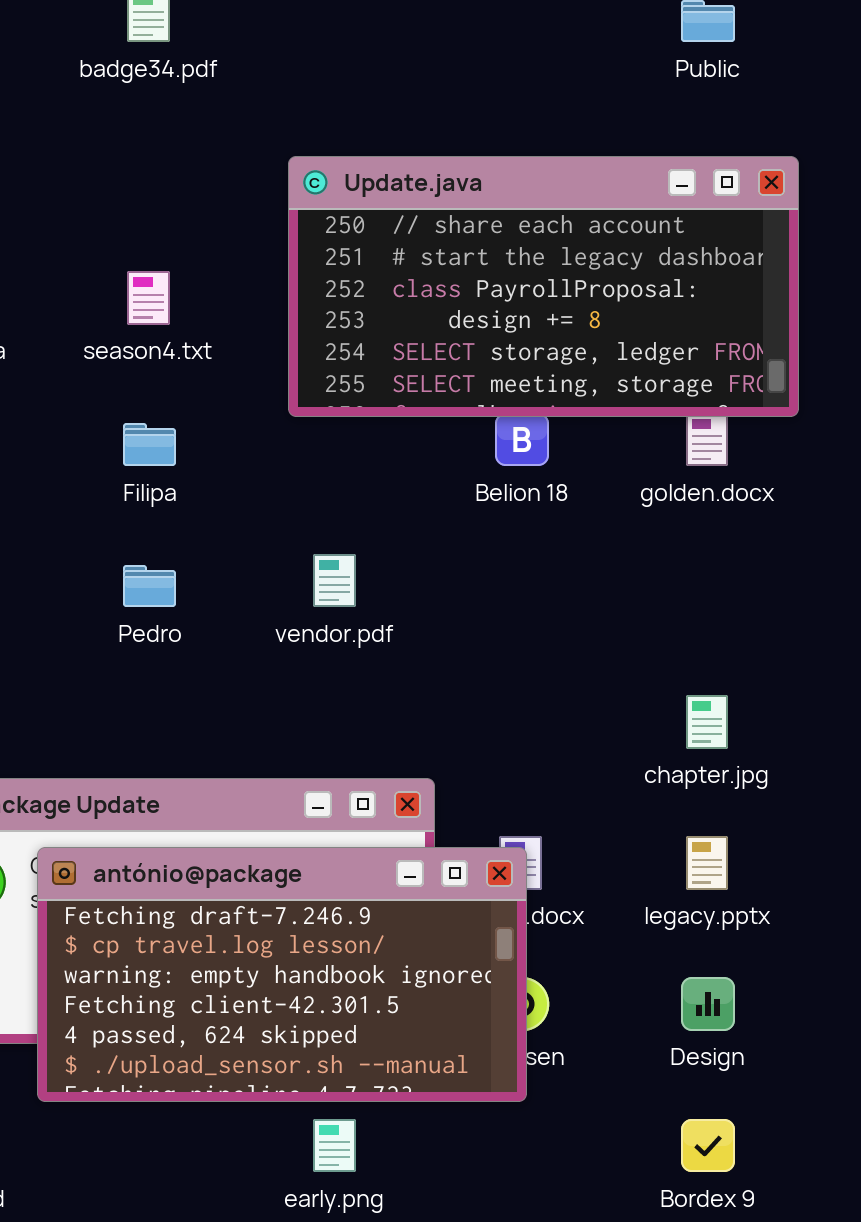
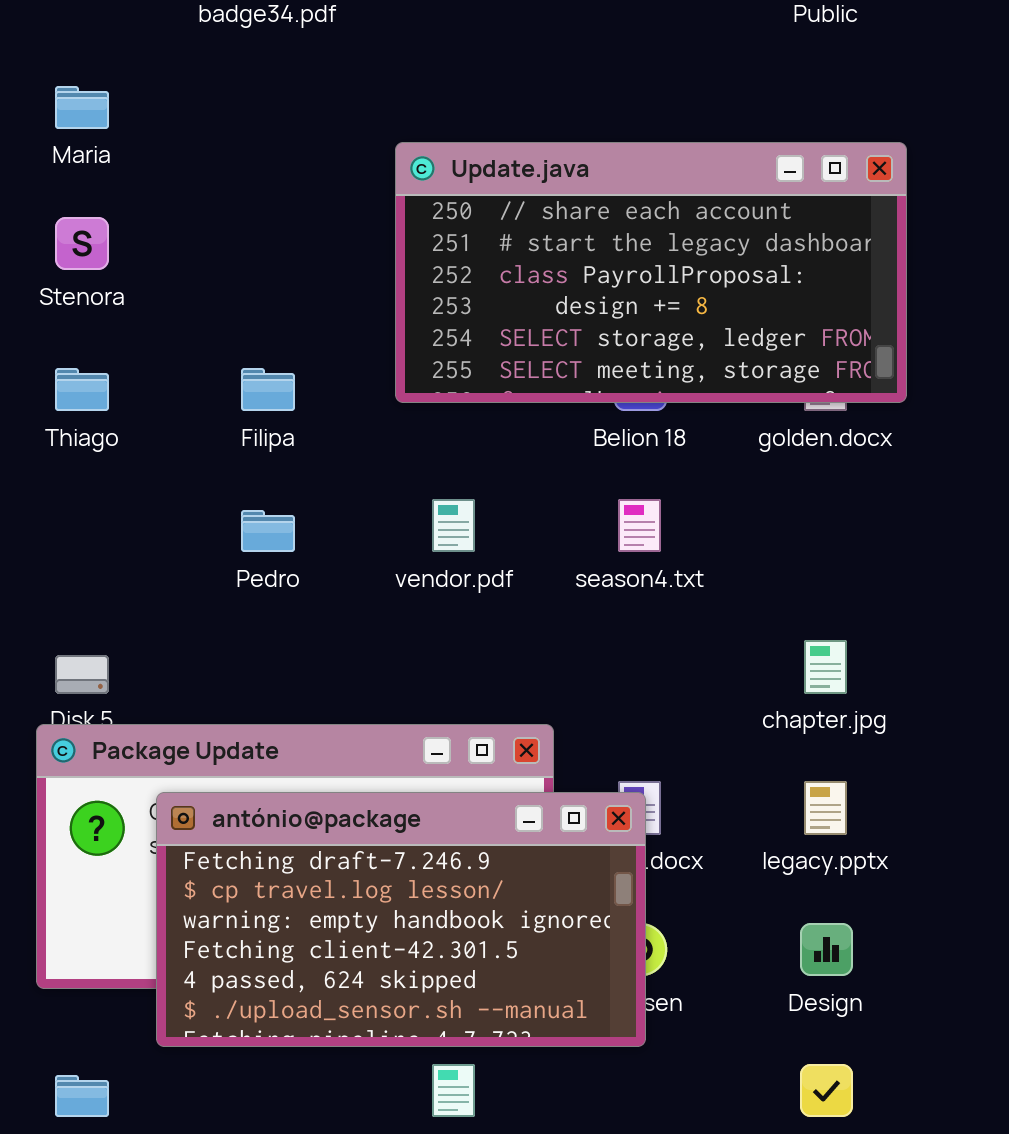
Update.java: [288,156,799,417] -> [395,142,907,403], moved
season4.txt: [127,271,170,325] -> [618,499,661,552], moved

